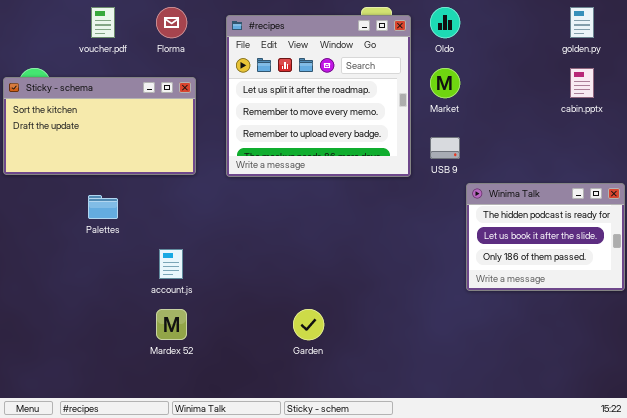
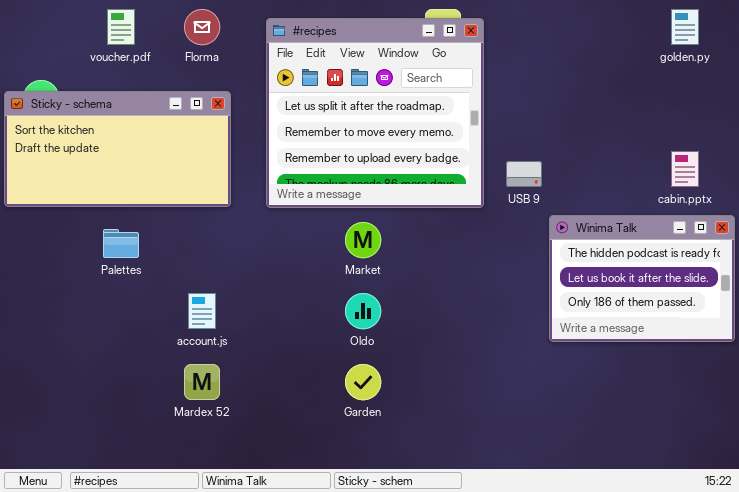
Oldo: [430,7,460,38] -> [345,293,381,329], moved
Market: [430,68,460,98] -> [345,222,381,258], moved
cabin.pptx: [570,68,594,98] -> [671,151,699,187], moved

